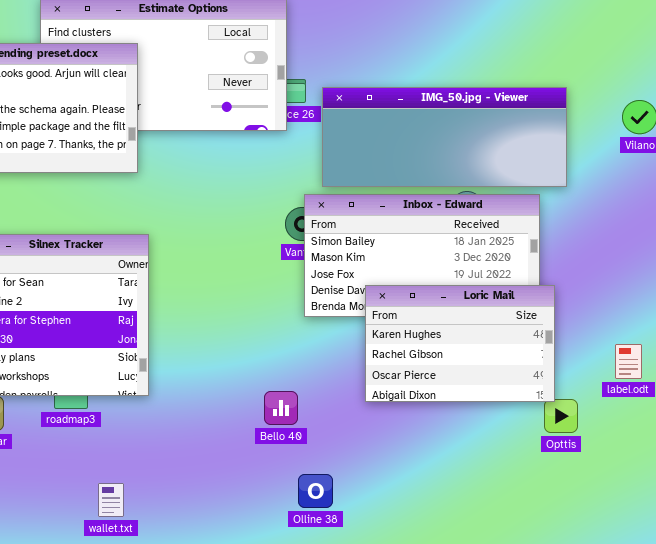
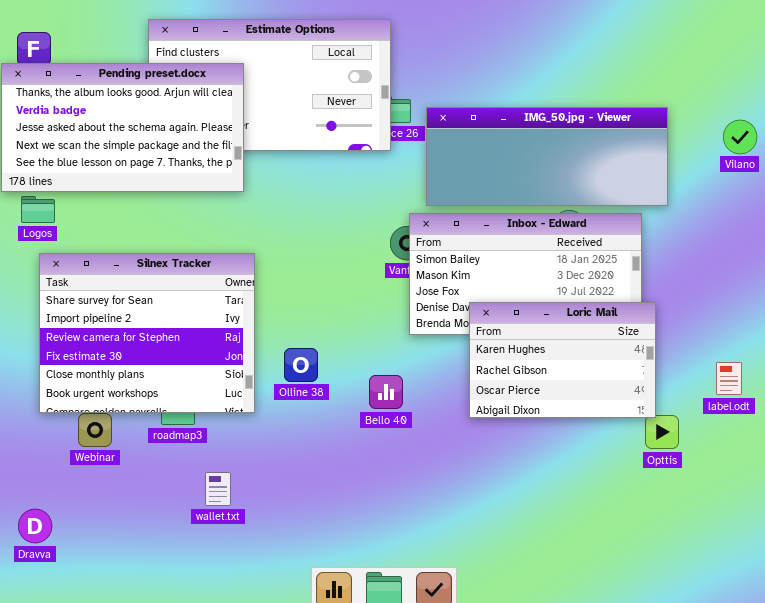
Bello 40: [264,391,298,425] -> [369,375,403,409], moved
Olline 38: [298,474,333,508] -> [284,348,318,382], moved
wallet.txt: [98,483,124,517] -> [205,472,231,506], moved

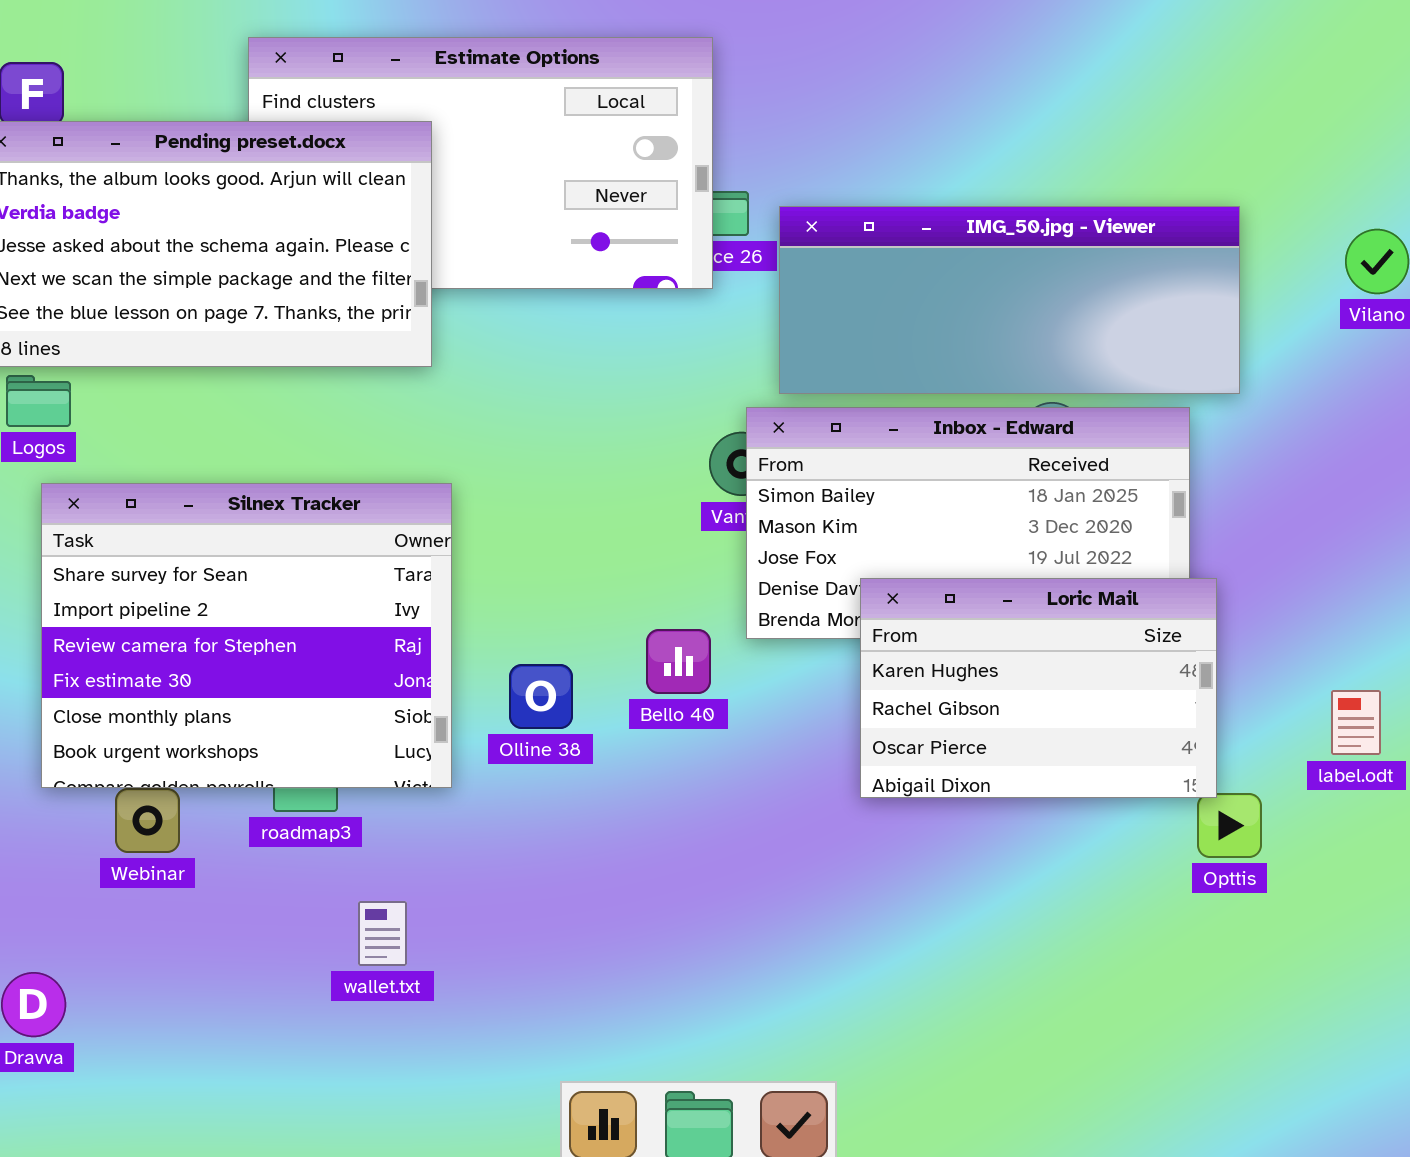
Bello 40: [369,375,403,409] -> [646,629,711,694], moved

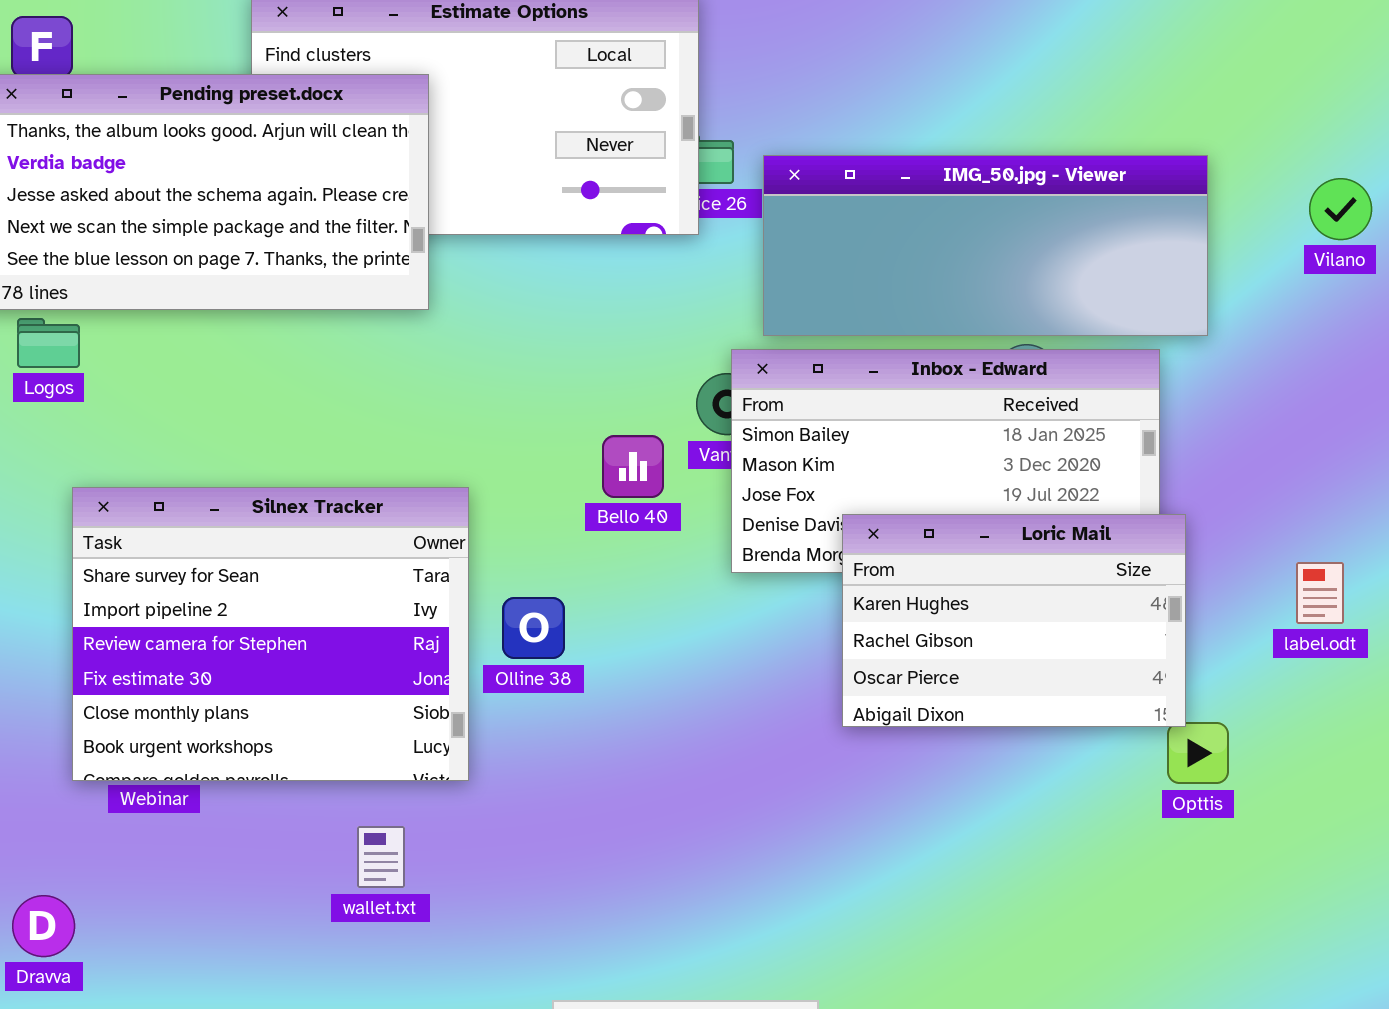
Silnex Tracker: [41,483,452,788] -> [72,487,469,781], moved
Bello 40: [646,629,711,694] -> [602,435,664,498], moved
label.odt: [1331,690,1381,755] -> [1296,562,1344,624], moved

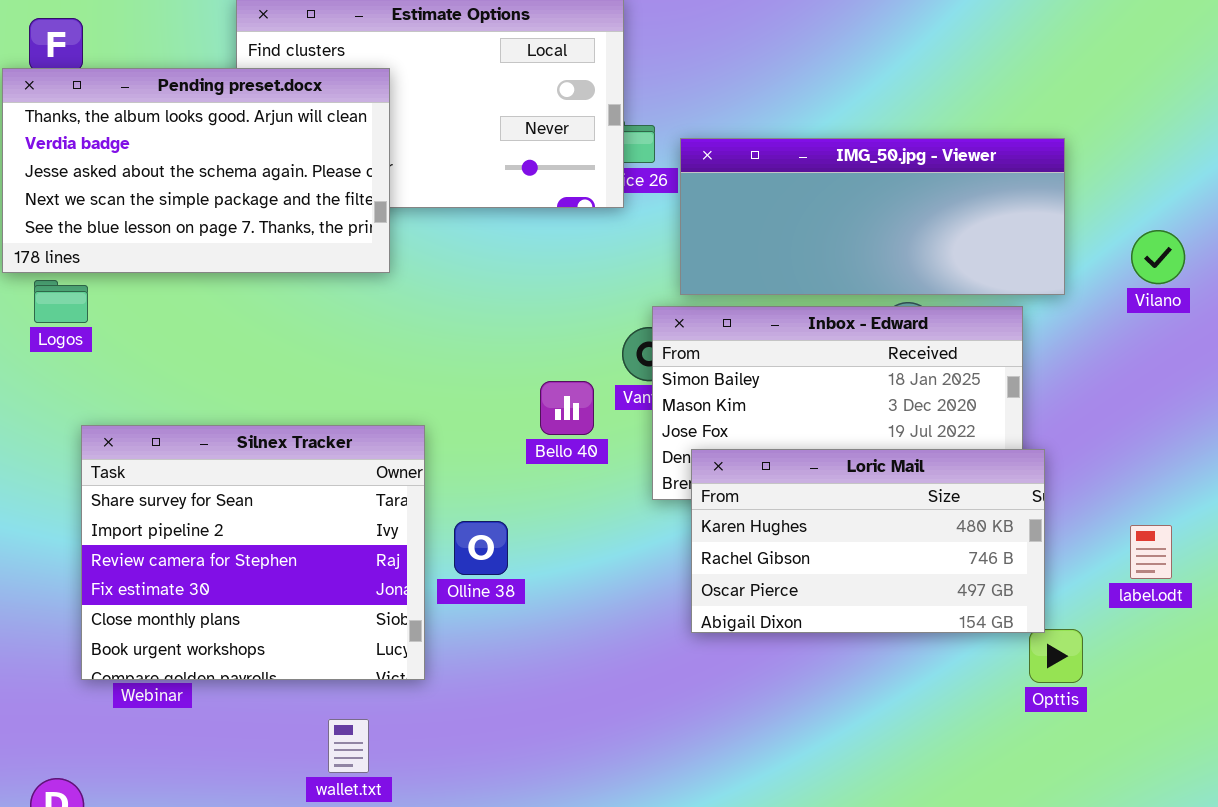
Vilano: [1309,178,1372,240] -> [1131,230,1185,284], moved
Loric Mail: [842,514,1186,727] -> [691,449,1045,633], resized
label.odt: [1296,562,1344,624] -> [1130,525,1172,579], moved

